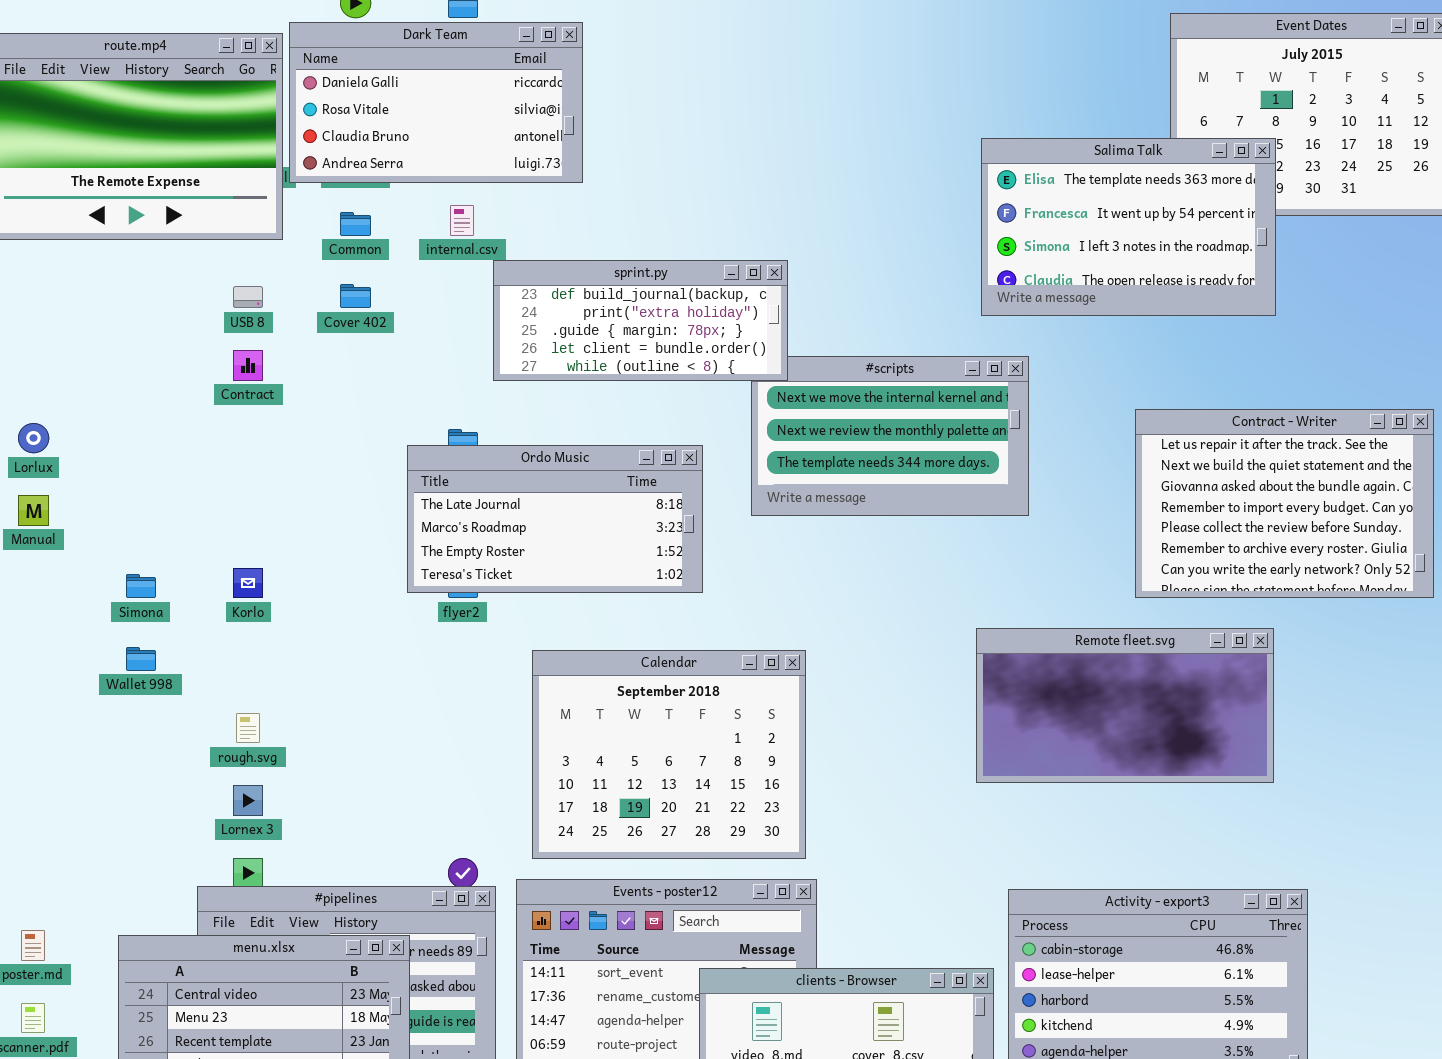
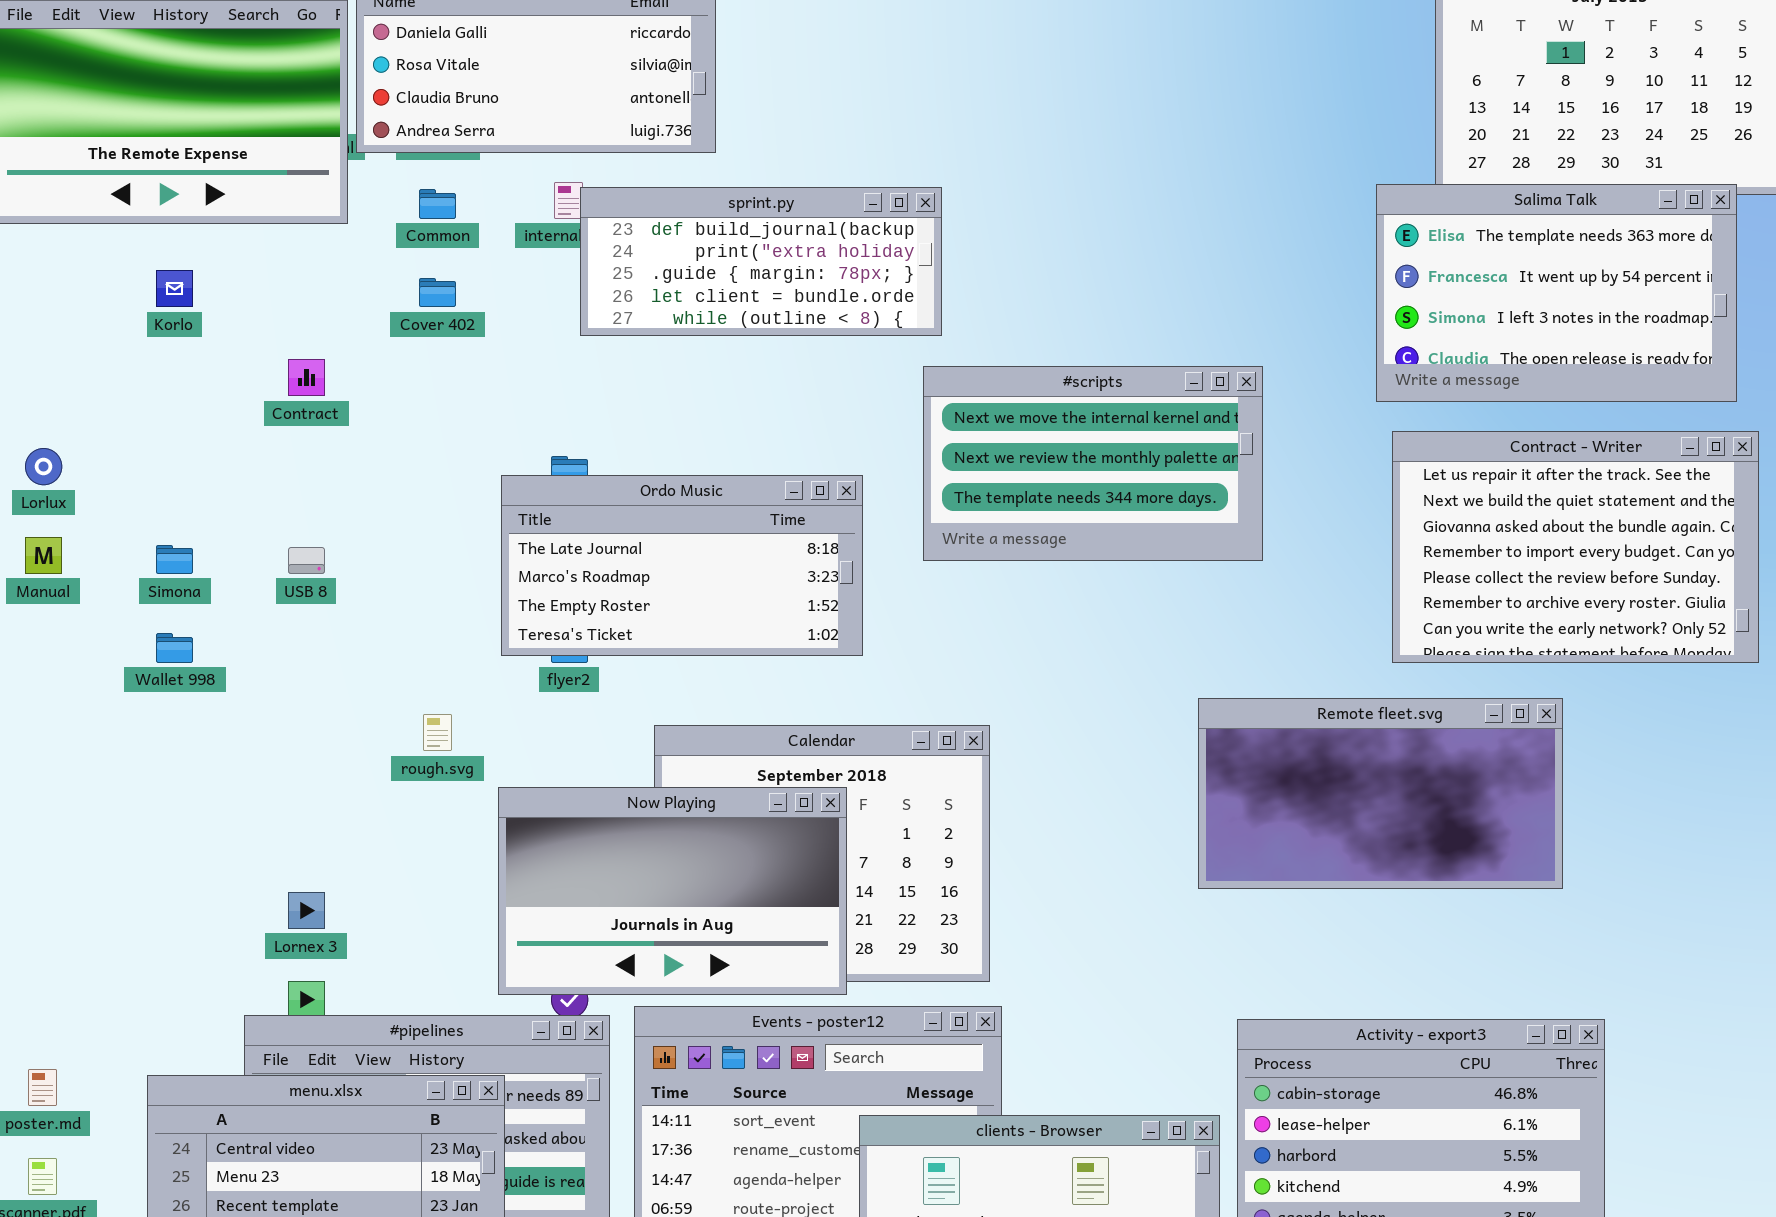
Salima Talk: [981,138,1276,316] -> [1376,184,1737,402], moved
sprint.py: [493,260,788,381] -> [580,187,942,336], moved
USB 8: [233,286,263,308] -> [288,547,325,574], moved
Korlo: [233,568,263,598] -> [156,270,193,307], moved
Simona: [126,574,156,598] -> [156,545,193,574], moved
Wallet 998: [126,647,156,671] -> [156,633,193,663], moved
Now Playing: none -> [498,787,847,995], opened
rough.svg: [236,713,260,743] -> [423,714,452,751], moved

